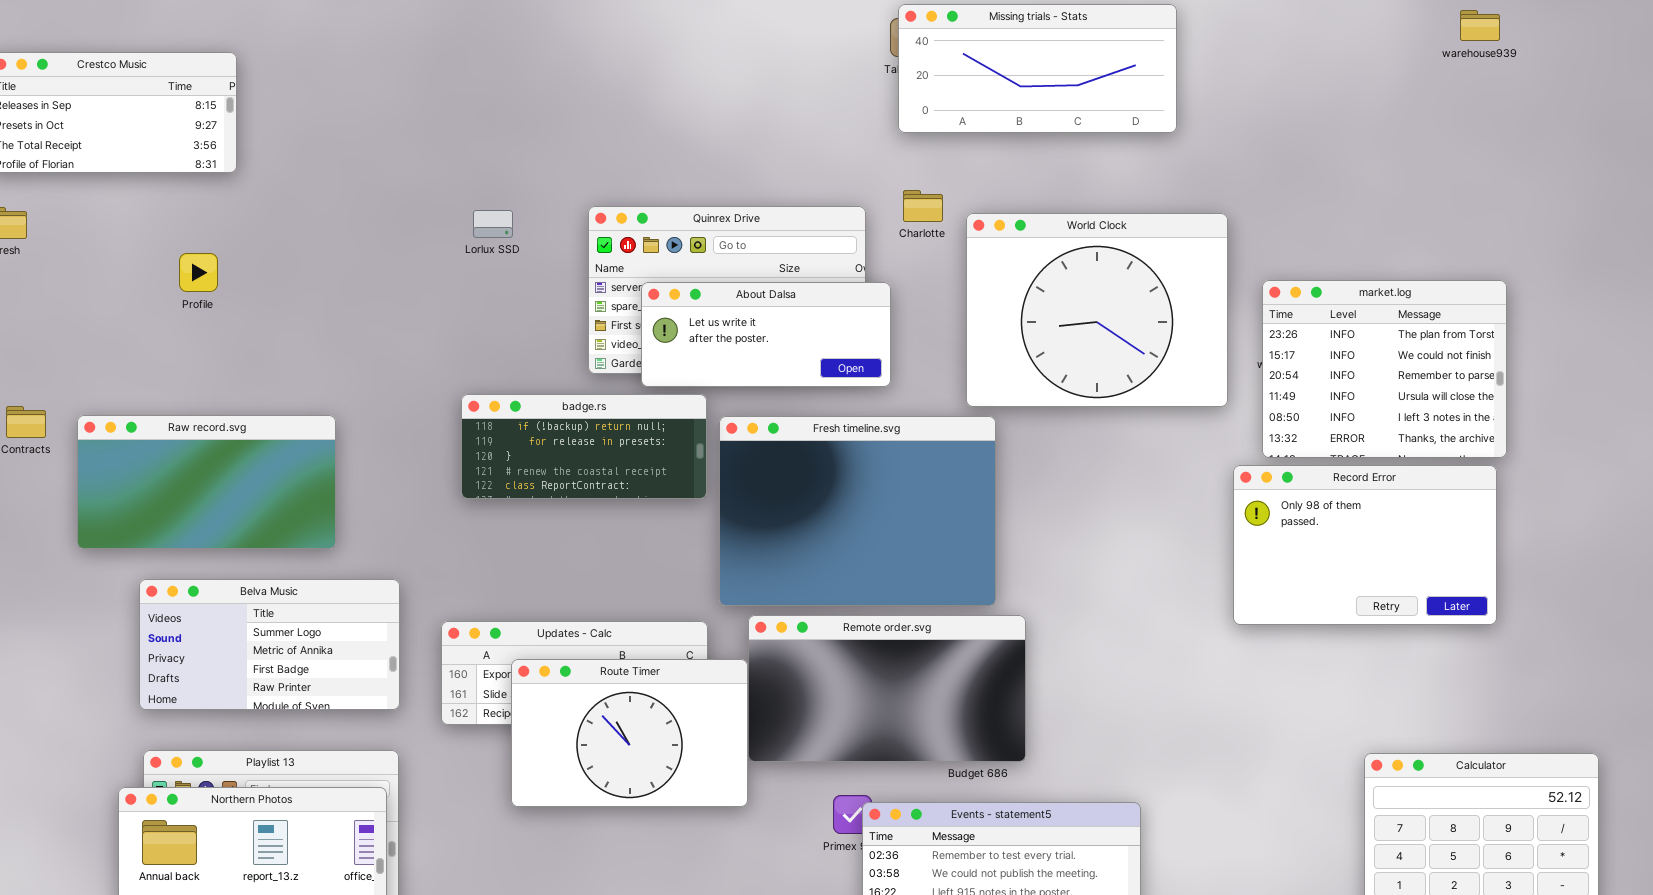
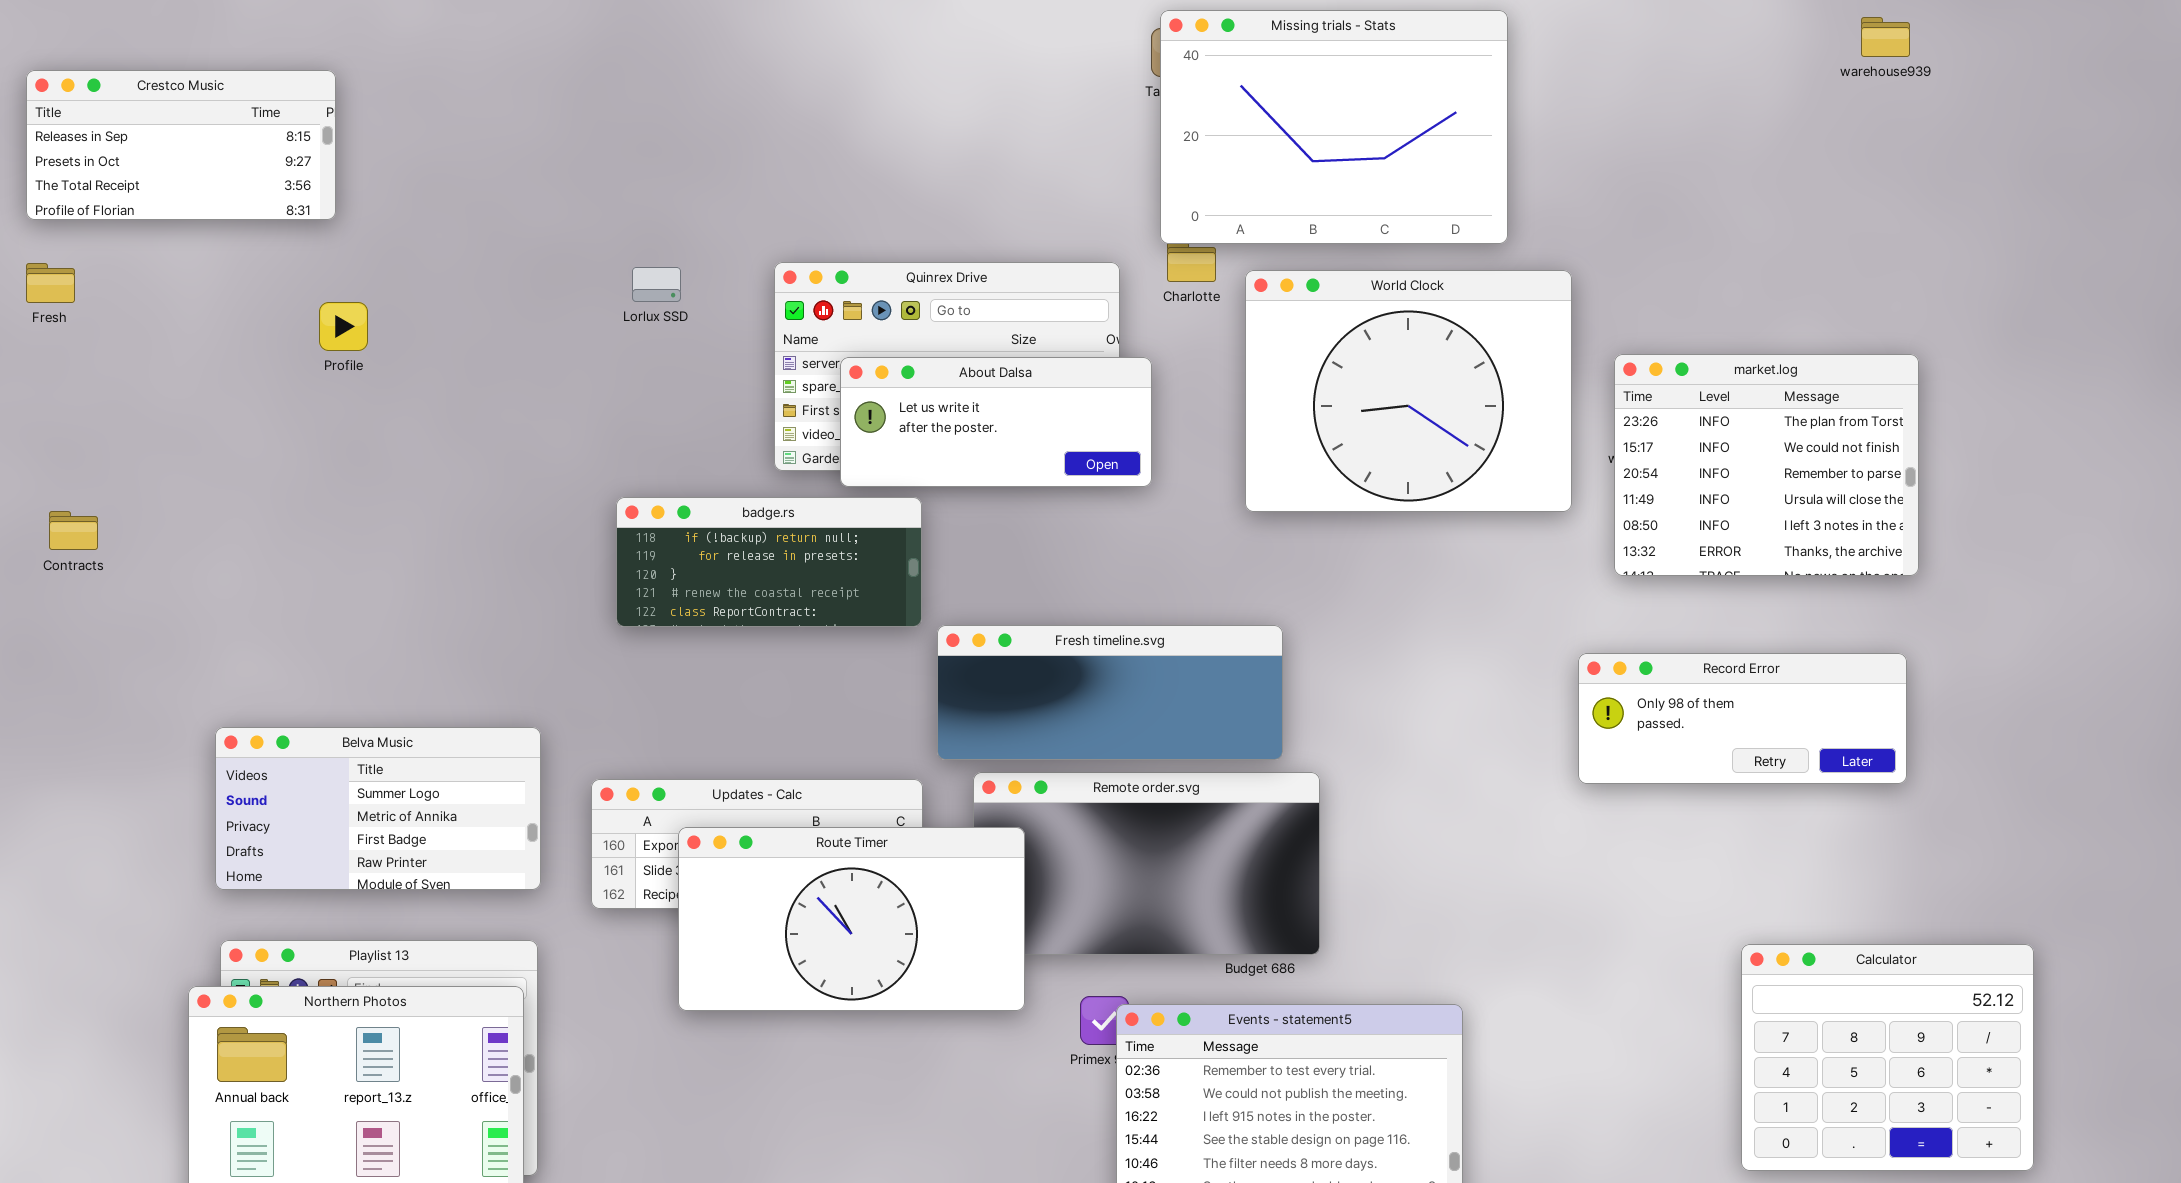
Missing trials - Stats: [898,4,1177,133] -> [1160,10,1508,244], resized
Profile: [179,253,218,292] -> [319,302,368,351], moved
Raw record.svg: [77,415,336,549] -> none, closed
Fresh timeline.svg: [719,416,996,606] -> [937,625,1283,760], resized
Record Error: [1233,465,1497,625] -> [1578,653,1907,784], resized
Route Timer: [511,659,748,807] -> [678,827,1025,1011], resized

